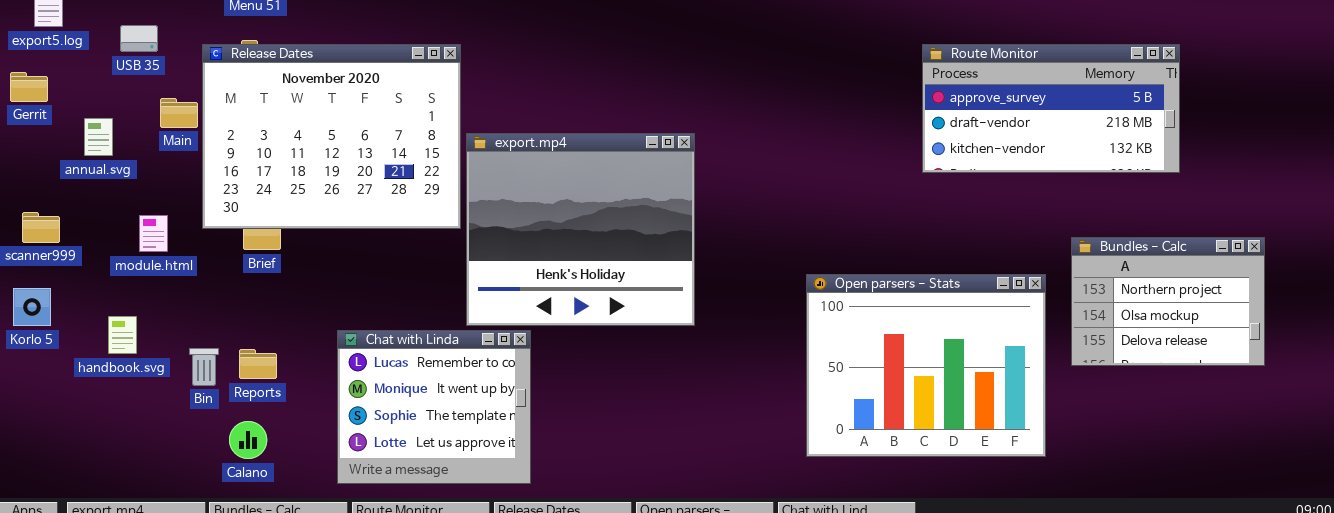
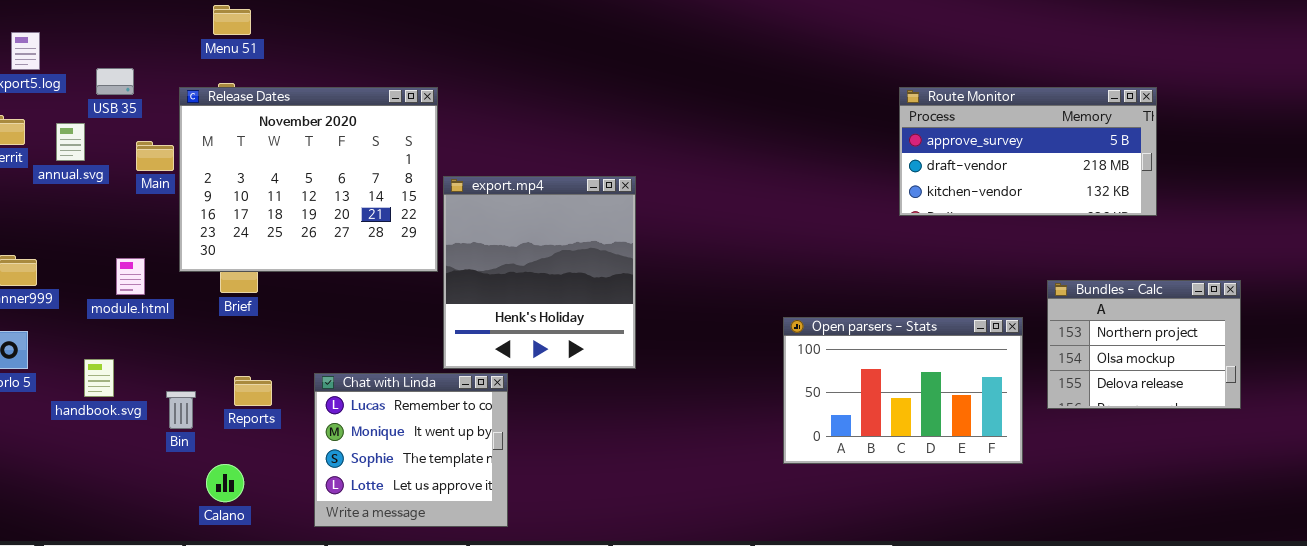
annual.svg: [84,118,113,156] -> [56,123,85,161], moved
export.mp4: [466,133,695,326] -> [443,176,636,369], resized
Open parsers - Stats: [806,274,1046,457] -> [783,317,1023,464], resized
Reports: [239,349,277,379] -> [234,376,272,406], moved

